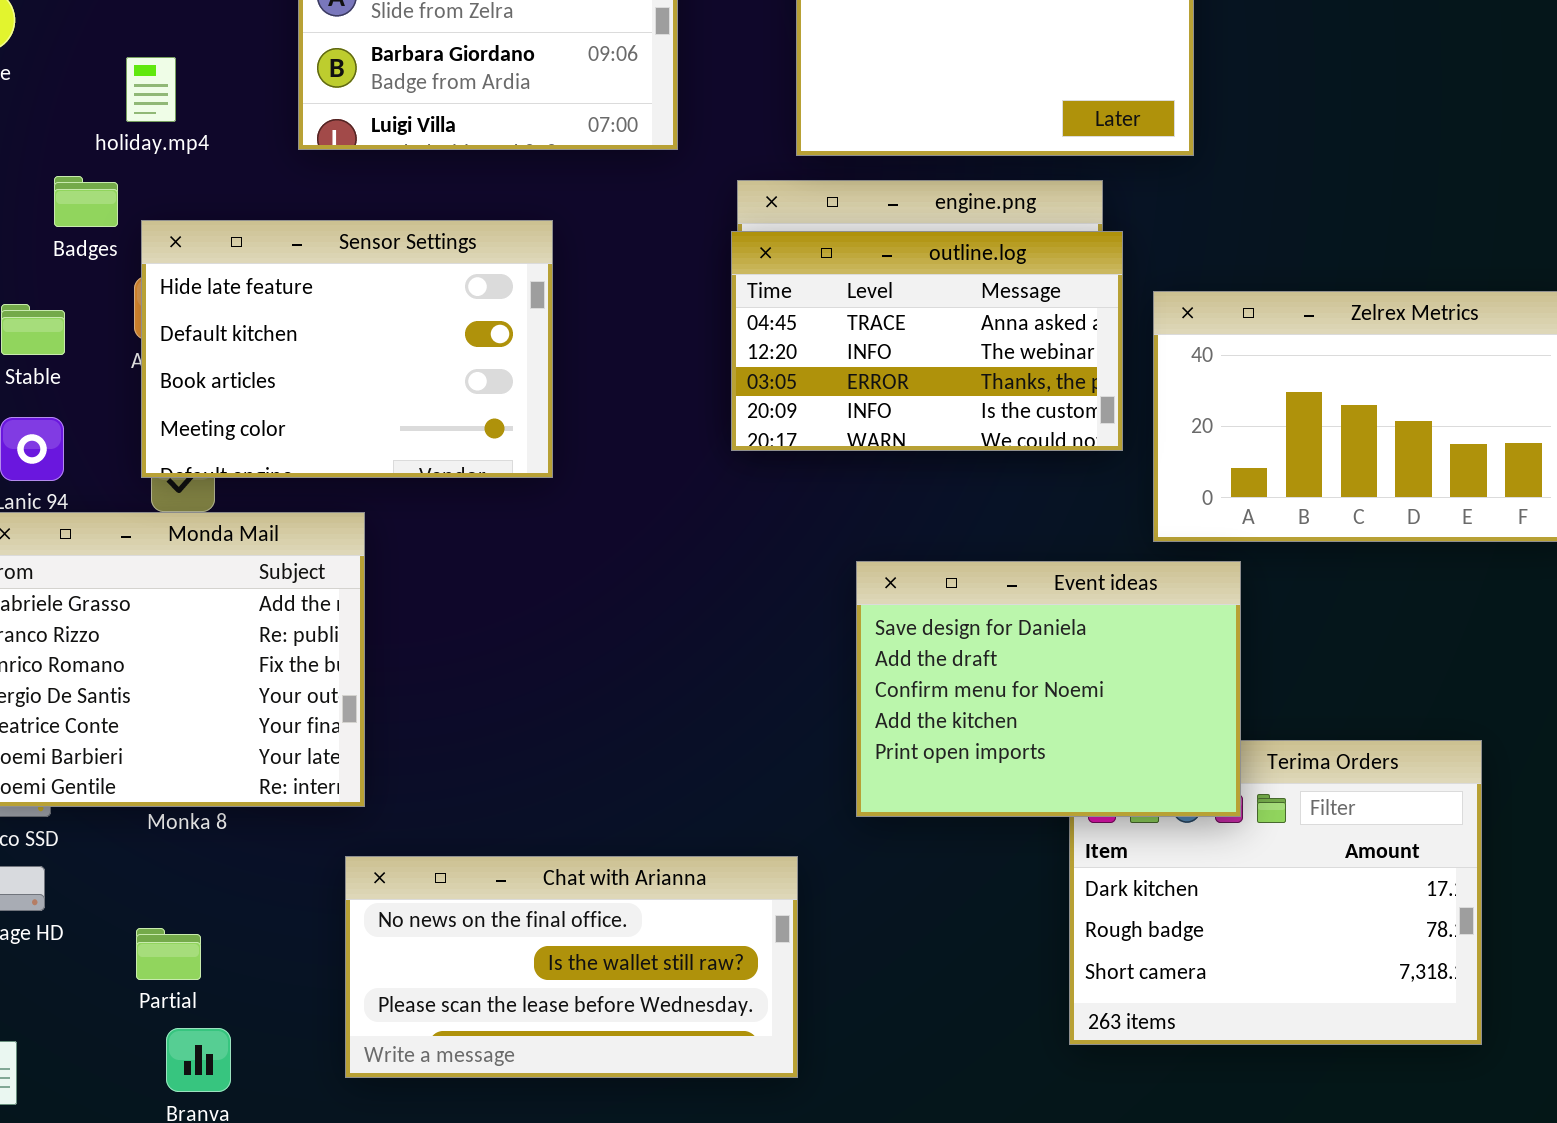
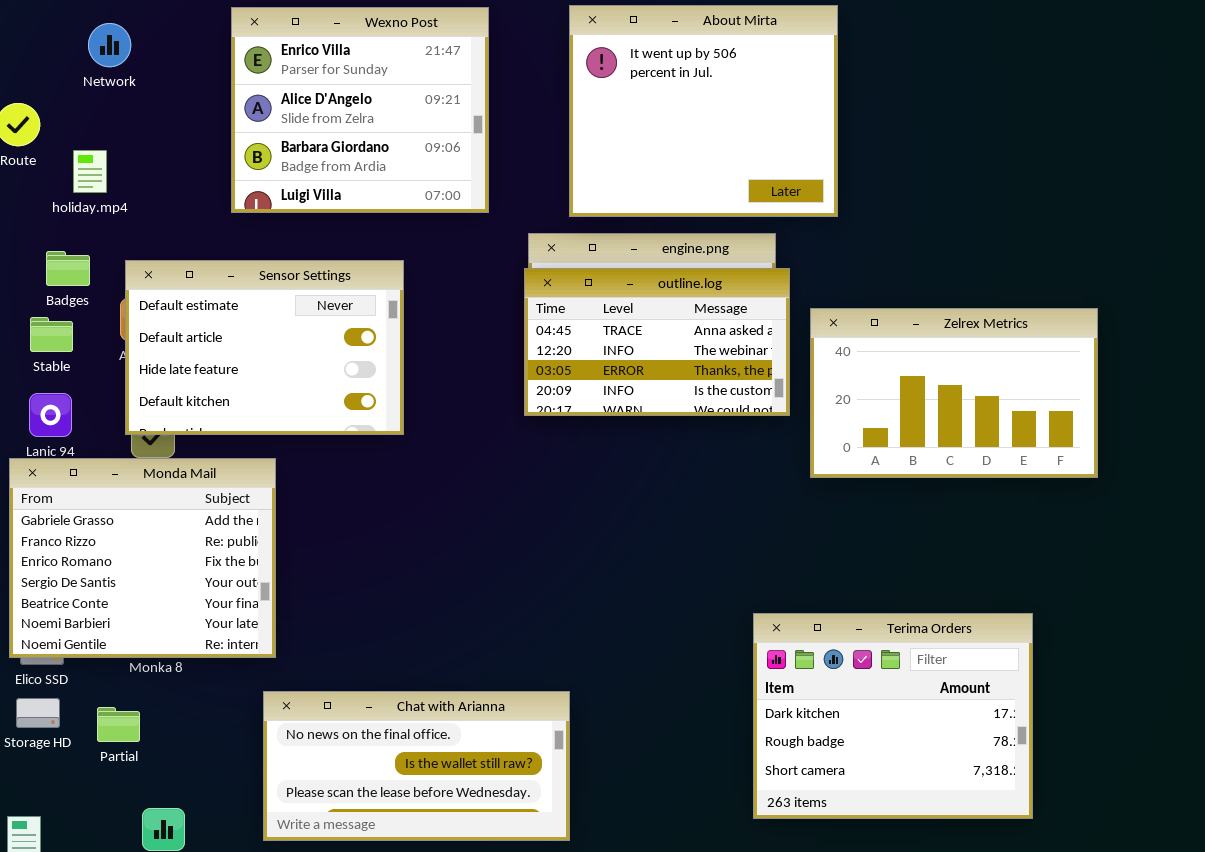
holiday.mp4: [126,57,176,122] -> [73,150,107,193], moved
Badges: [54,176,118,227] -> [46,251,90,286], moved
Sensor Settings: [141,220,553,478] -> [125,260,404,435], scrolled up 2 rows
Event ideas: [856,561,1241,817] -> none, closed
Partial: [136,928,201,980] -> [97,707,140,742], moved

